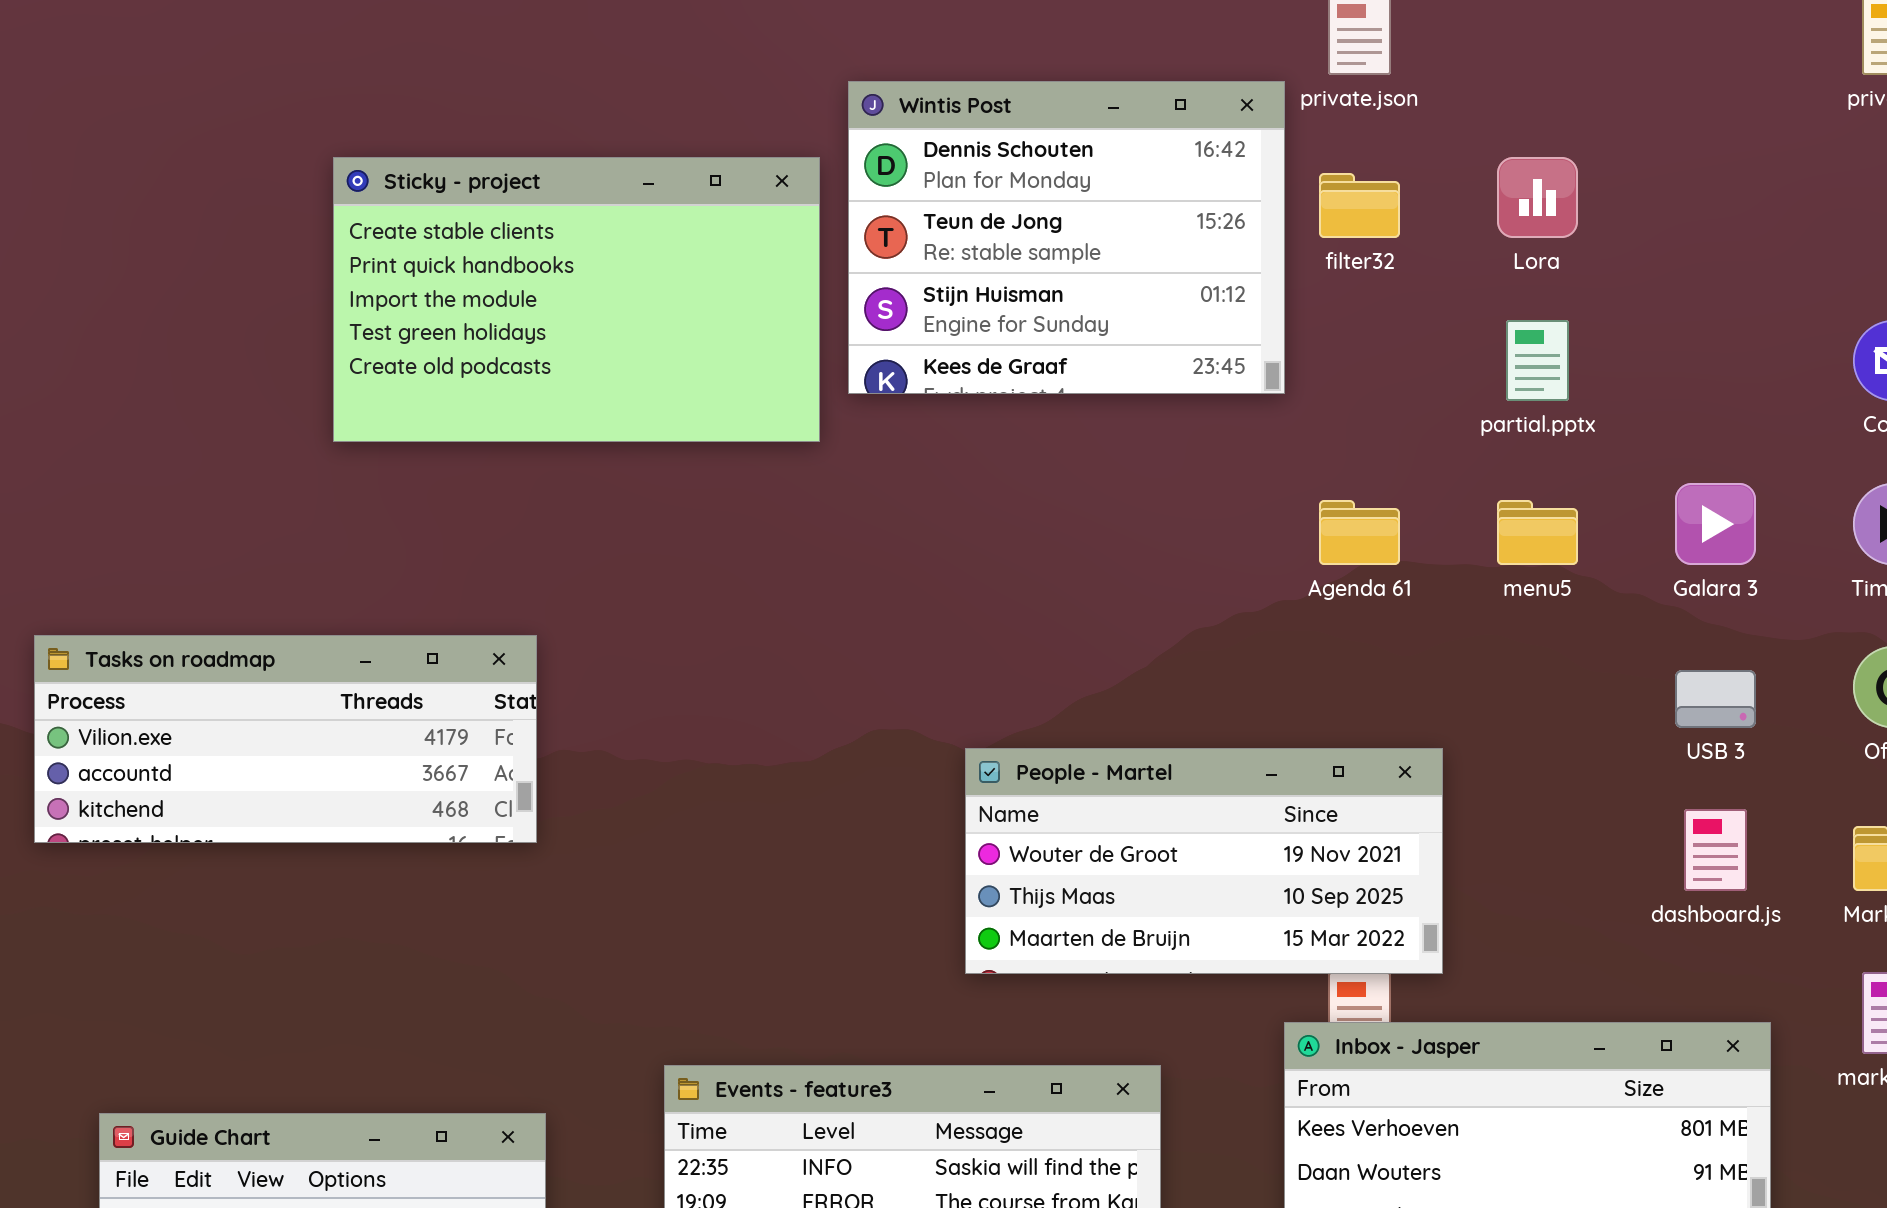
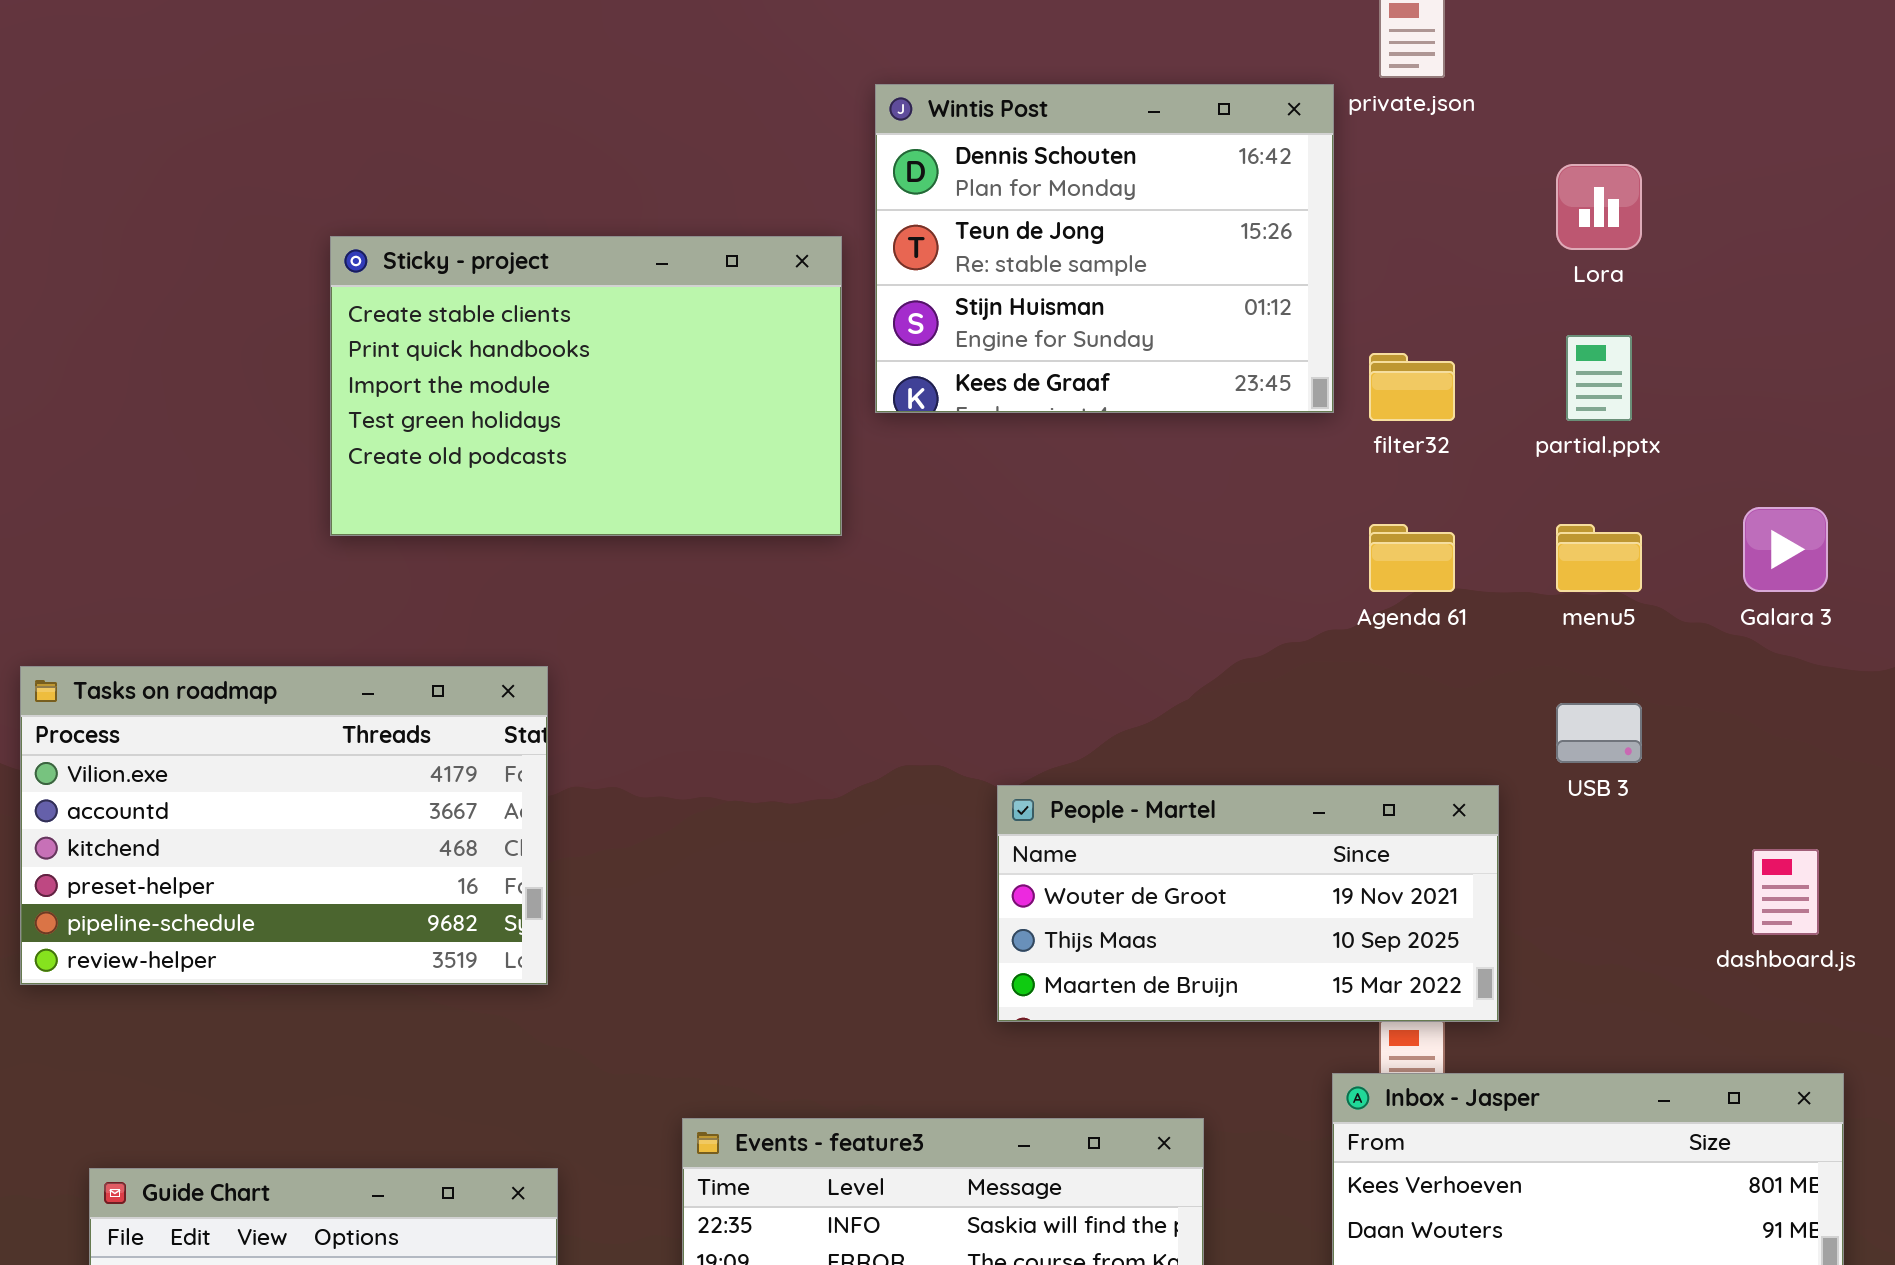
Sticky - project: [333,157,820,442] -> [330,236,842,536], moved
filter32: [1319,173,1400,238] -> [1369,353,1455,421], moved
Tasks on roadmap: [34,635,537,843] -> [20,666,548,985], resized
USB 3: [1675,670,1756,728] -> [1556,703,1642,763], moved

